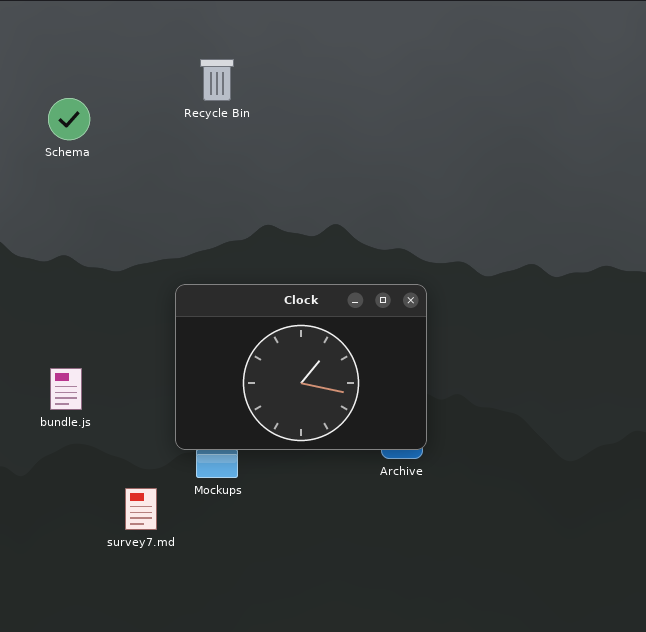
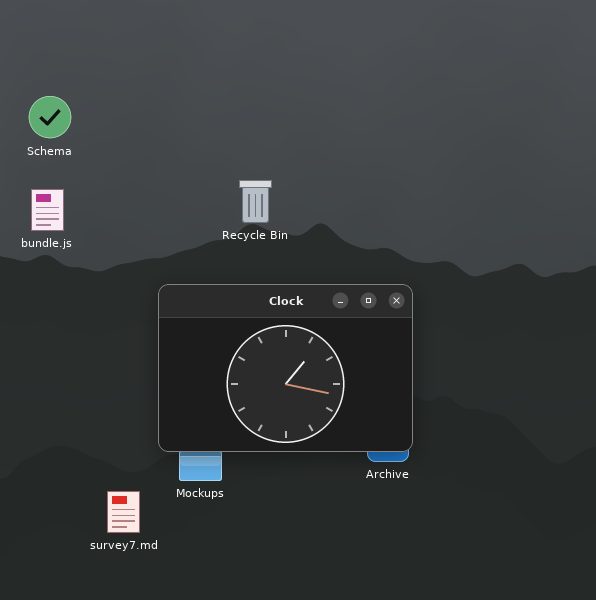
Recycle Bin: [200,59,234,101] -> [239,180,272,223], moved
bundle.js: [50,368,82,410] -> [31,189,64,231], moved

